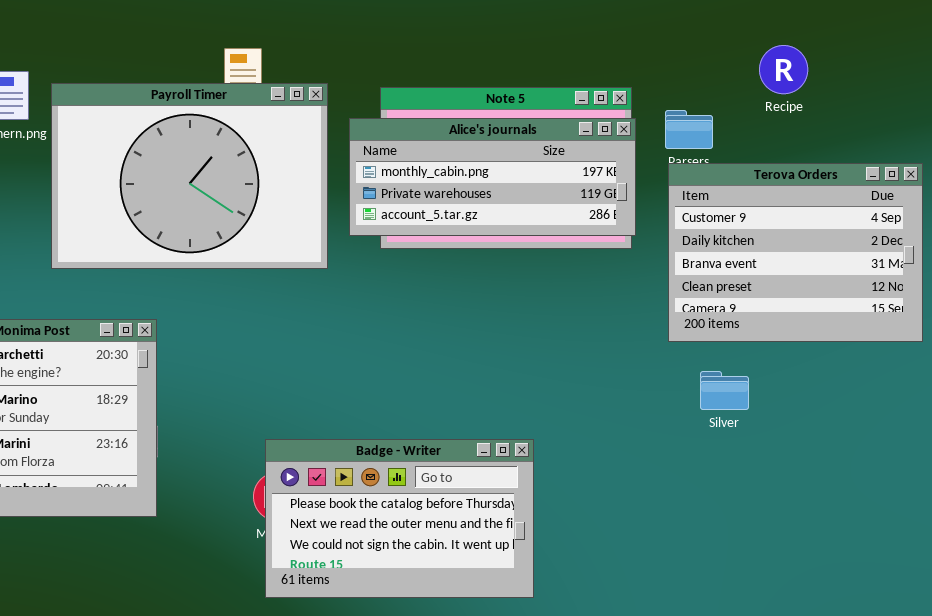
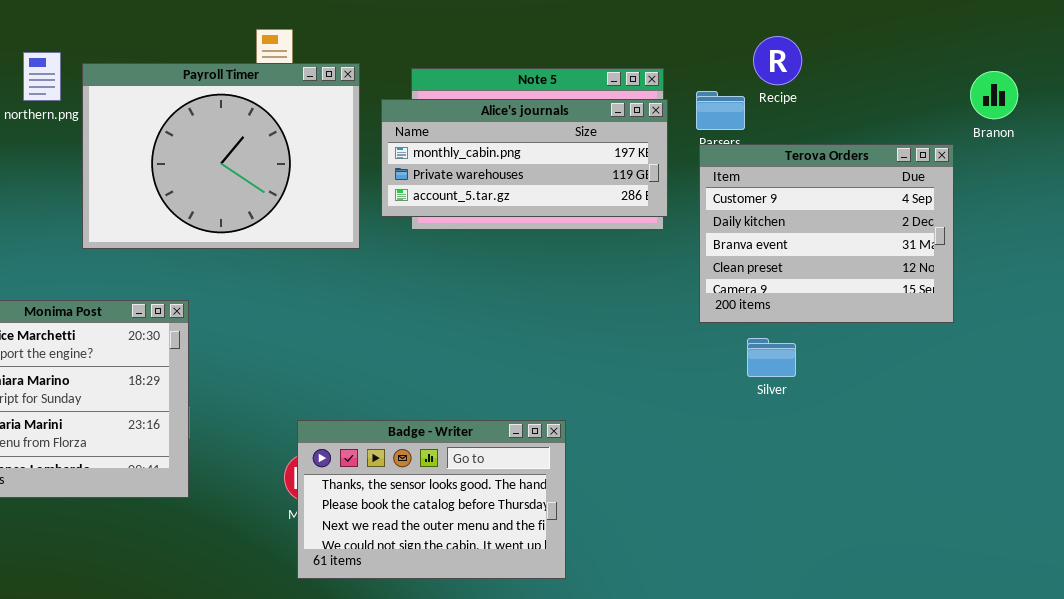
Recipe: [759,45,808,94] -> [753,36,802,85], moved
Silver: [700,371,749,410] -> [747,338,796,377], moved
Badge - Writer: [265,439,534,598] -> [297,420,566,579], scrolled up 1 row

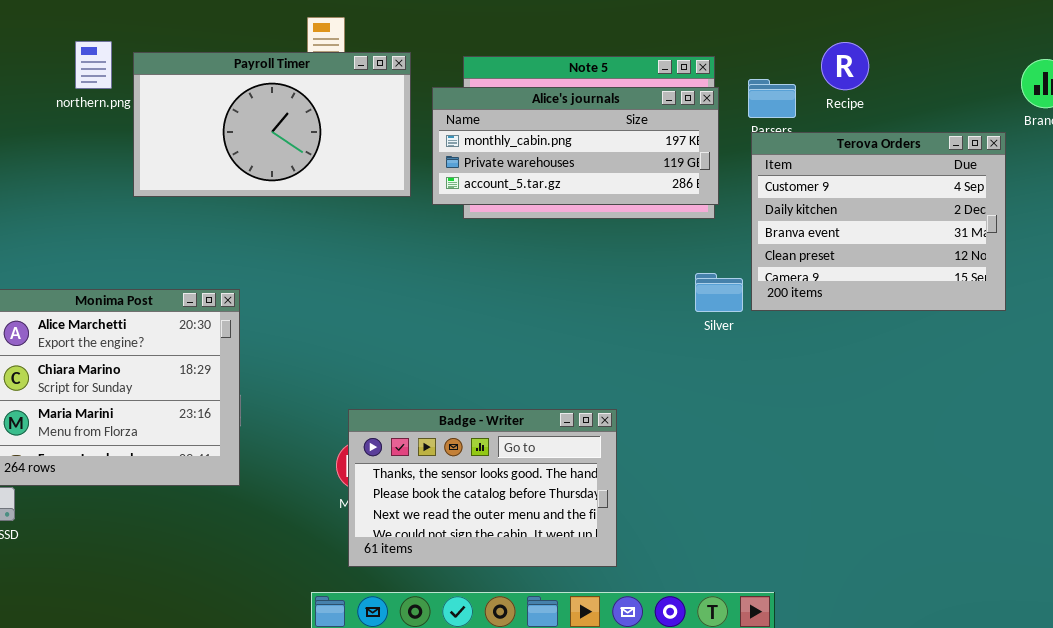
Recipe: [753,36,802,85] -> [821,42,869,90], moved
Payroll Timer: [82,63,360,249] -> [133,52,411,197], resized
Silver: [747,338,796,377] -> [695,273,743,312], moved

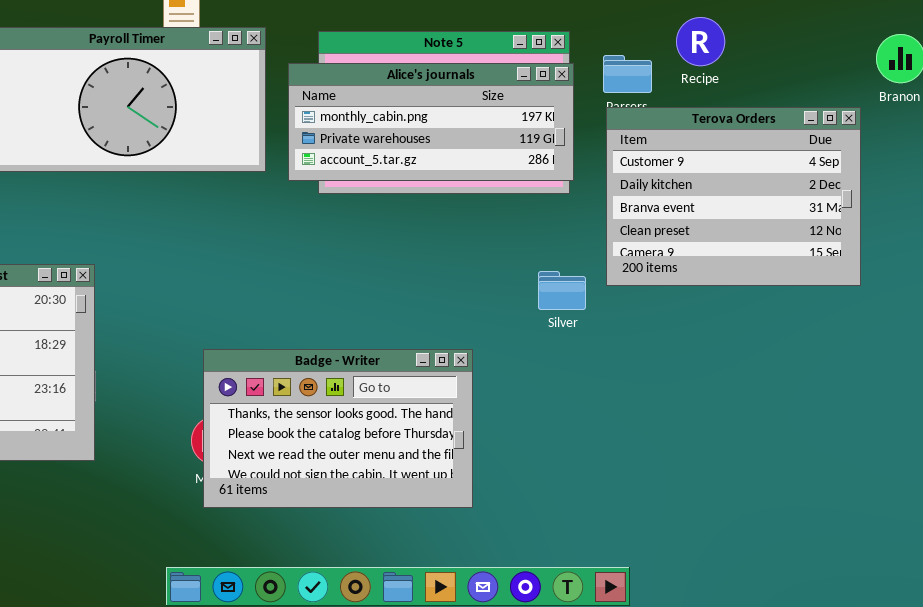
Silver: [695,273,743,312] -> [538,271,586,310], moved
Badge - Writer: [348,409,617,567] -> [203,349,473,508], moved

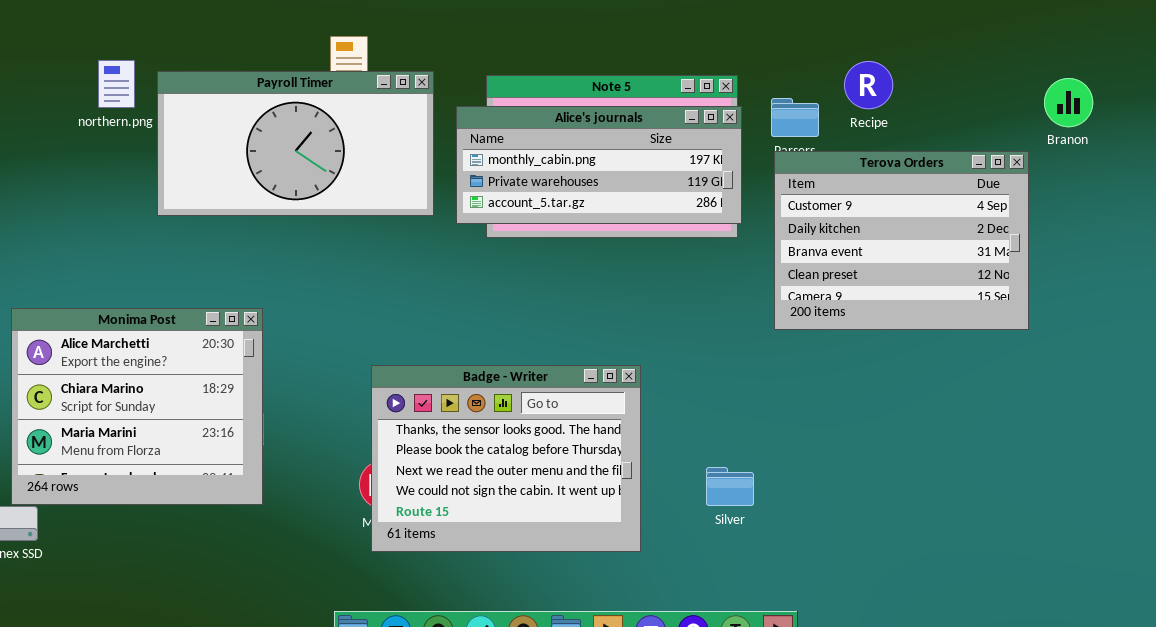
Silver: [538,271,586,310] -> [706,467,754,506], moved
Badge - Writer: [203,349,473,508] -> [371,365,641,552], resized

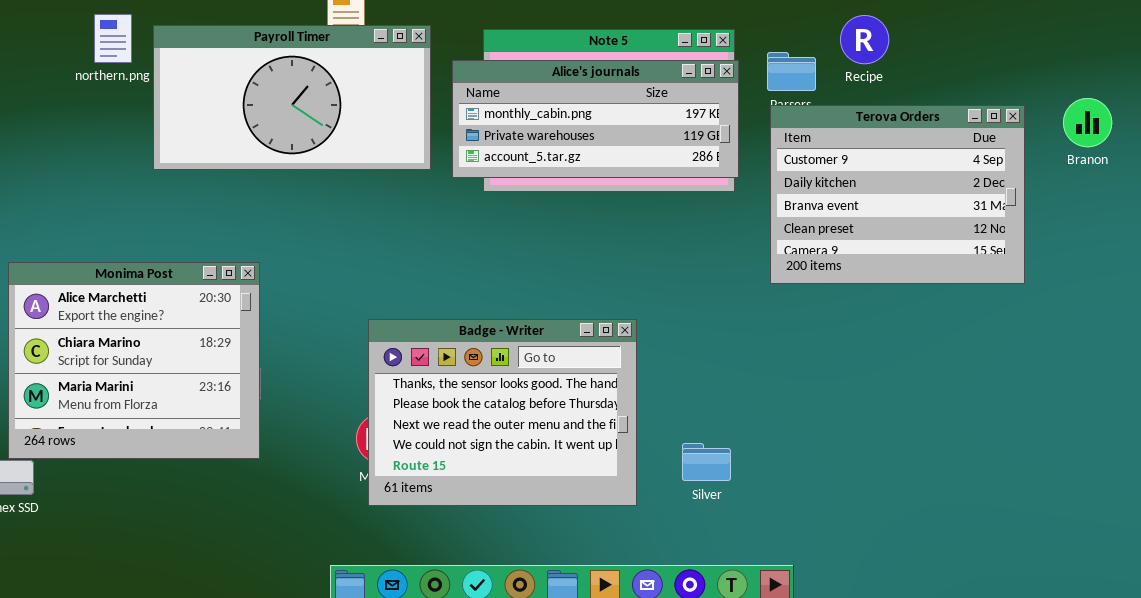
Branon: [1044,78,1093,127] -> [1063,98,1112,147], moved
Silver: [706,467,754,506] -> [682,443,731,481], moved

